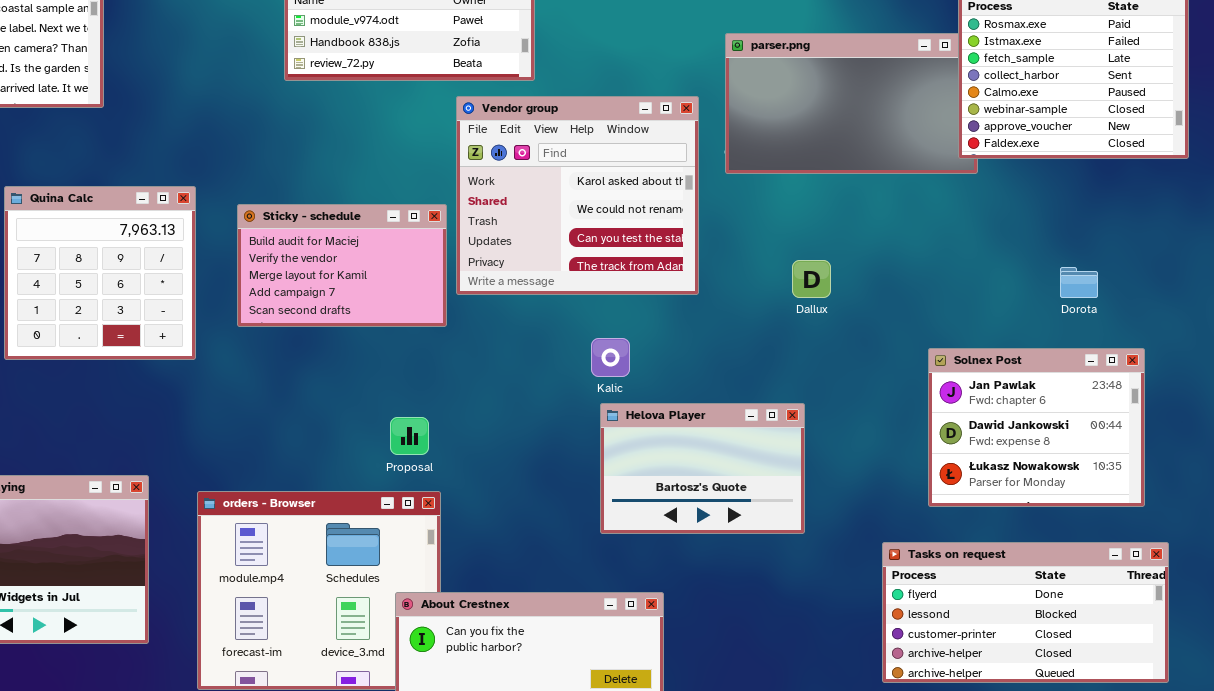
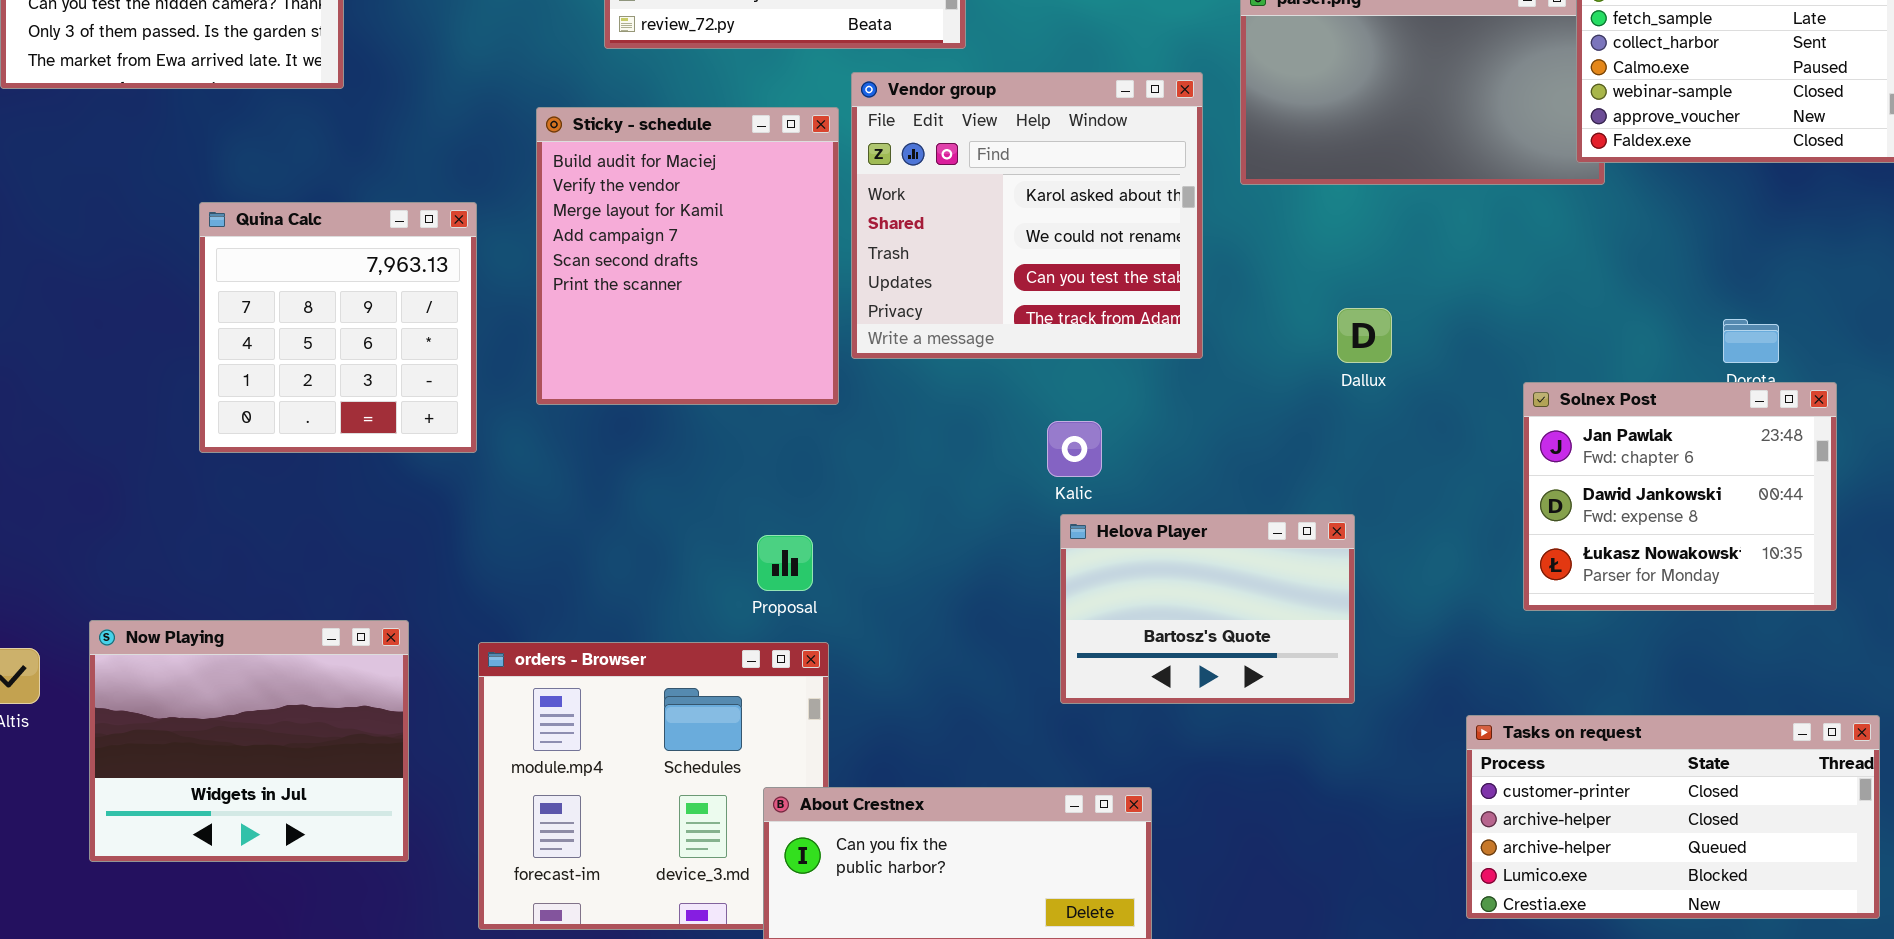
Sticky - schedule: [237,204,447,327] -> [536,107,839,405], resized
Solnex Post: [928,348,1145,507] -> [1523,382,1837,611], moved
Tasks on request: [882,542,1169,683] -> [1466,715,1880,919], scrolled down 2 rows

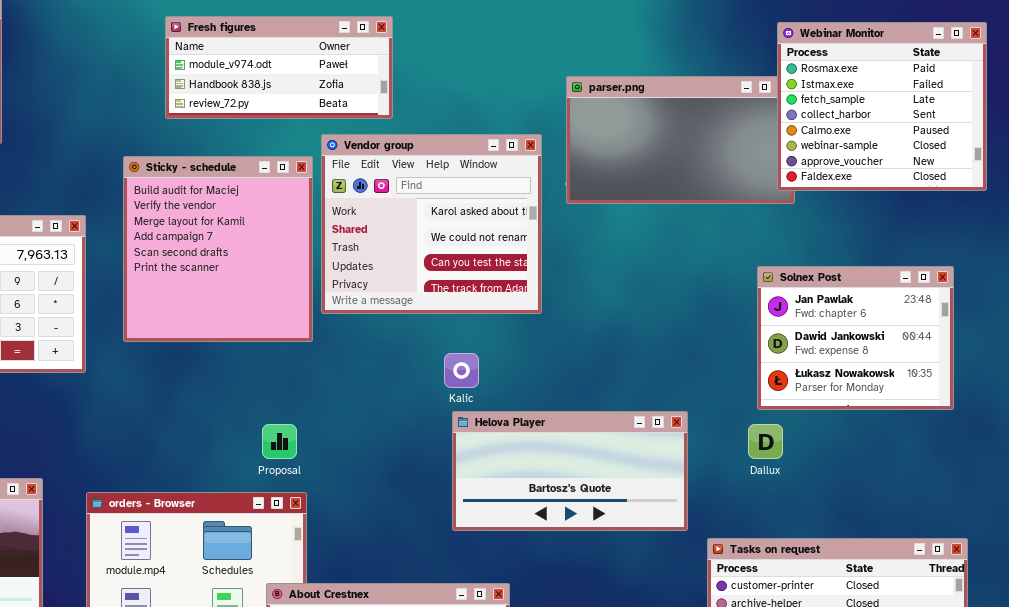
Dallux: [1337,308,1392,363] -> [748,424,783,459], moved
Solnex Post: [1523,382,1837,611] -> [757,266,954,410], moved
Helova Player: [1060,514,1355,704] -> [452,411,688,531], resized

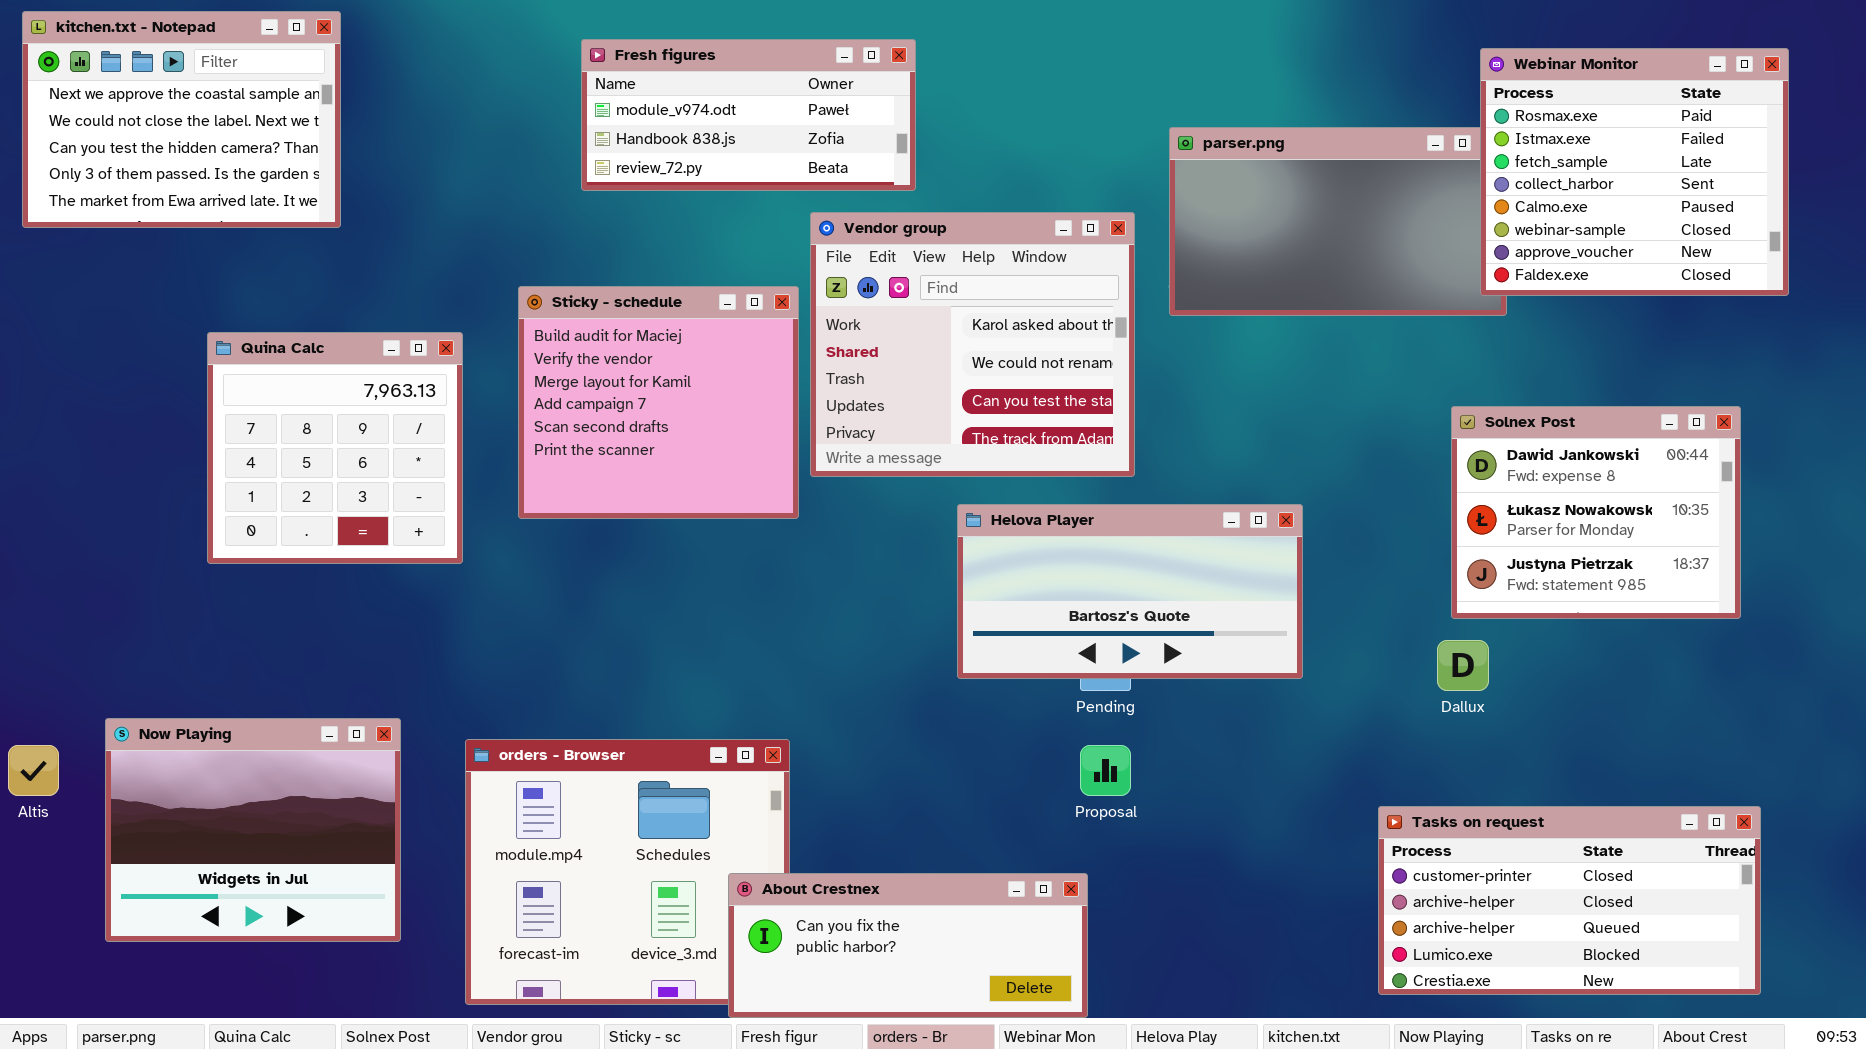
Sticky - schedule: [123,156,313,342] -> [518,286,799,519], resized
Solnex Post: [757,266,954,410] -> [1451,406,1741,619], scrolled down 1 row
Helova Player: [452,411,688,531] -> [957,504,1303,679], moved
Proposal: [262,424,297,459] -> [1080,745,1131,796], moved

